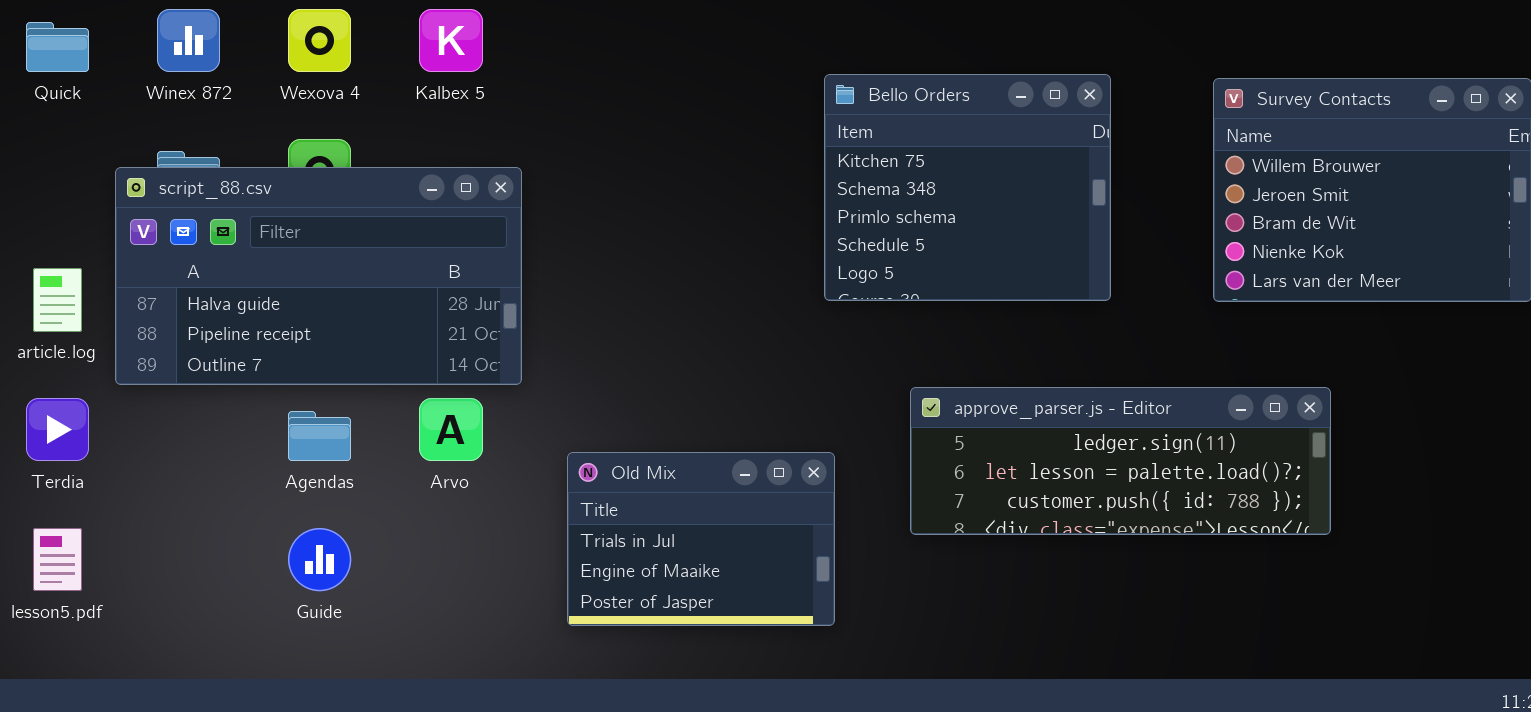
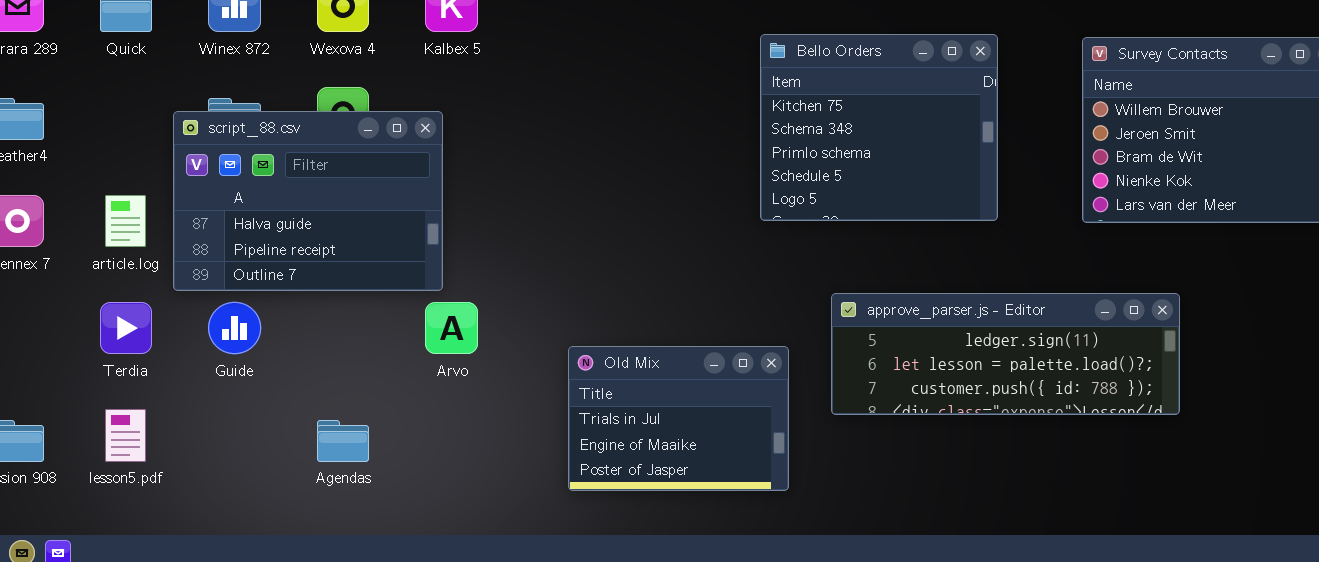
script_88.csv: [115,167,522,385] -> [173,111,443,291], resized
Agendas: [288,411,351,461] -> [317,420,369,462], moved
Old Mix: [567,452,835,626] -> [568,346,789,491], moved
Guide: [288,528,351,591] -> [208,302,261,354], moved

